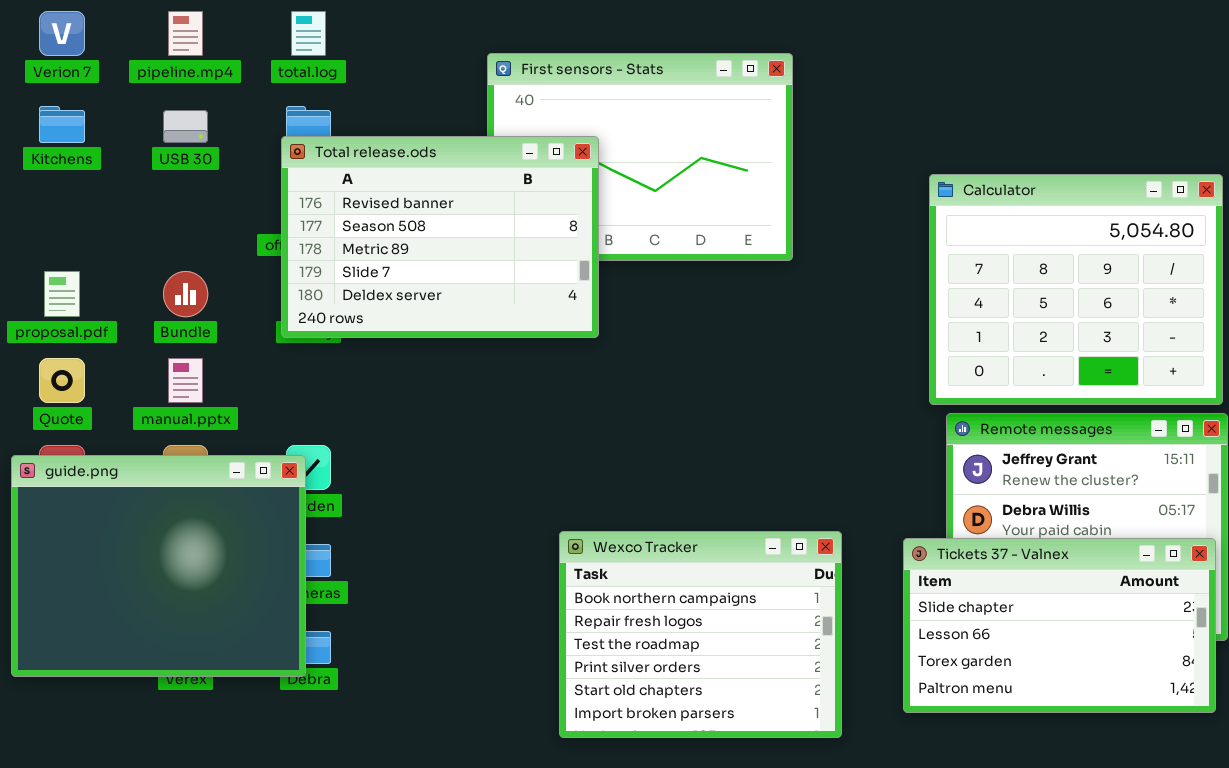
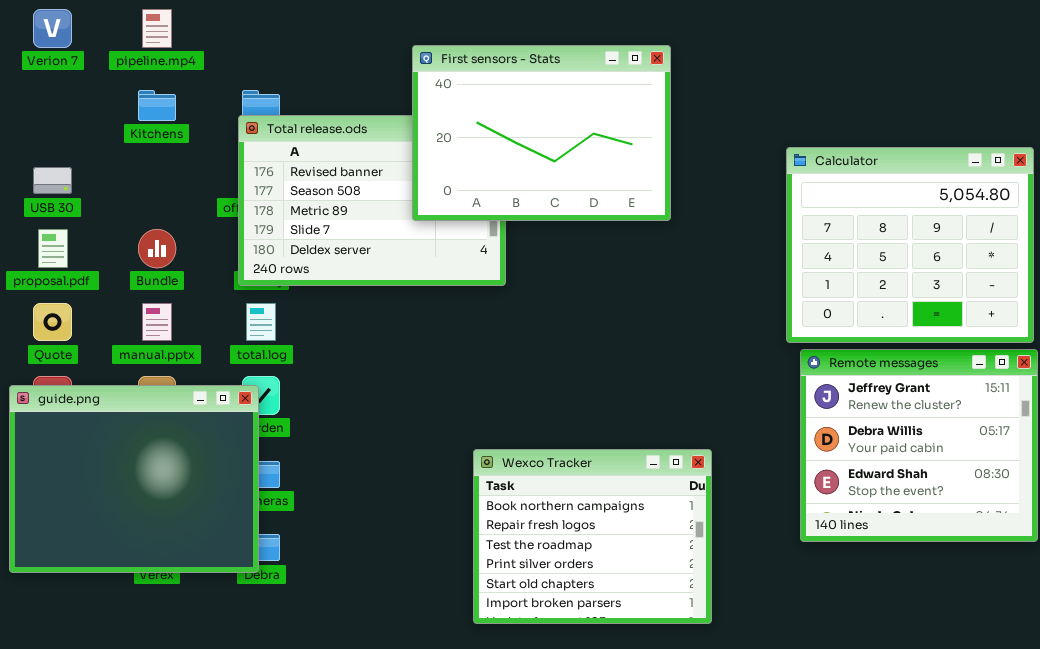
total.log: [291,11,326,56] -> [246,303,276,341], moved
First sensors - Stats: [487,53,793,261] -> [412,45,671,221], raised
Kitchens: [39,106,85,143] -> [138,90,176,121], moved
USB 30: [163,110,208,143] -> [33,167,72,194], moved
Tickets 37 - Valnex: [903,538,1216,713] -> none, closed

